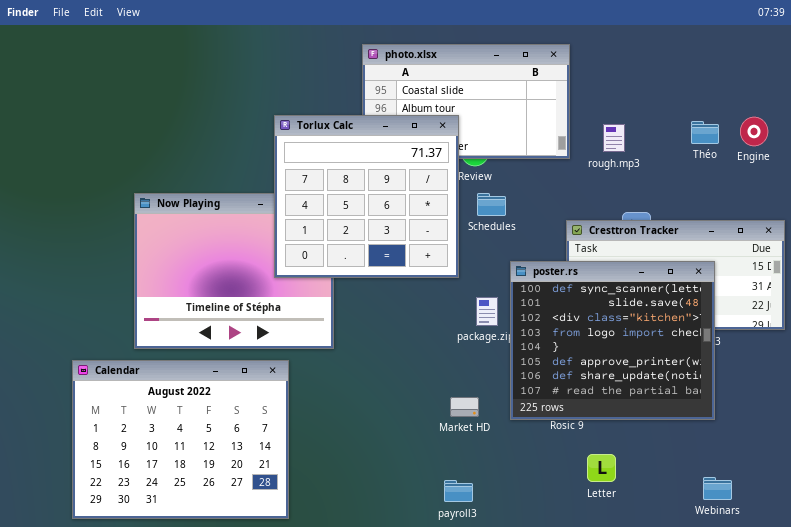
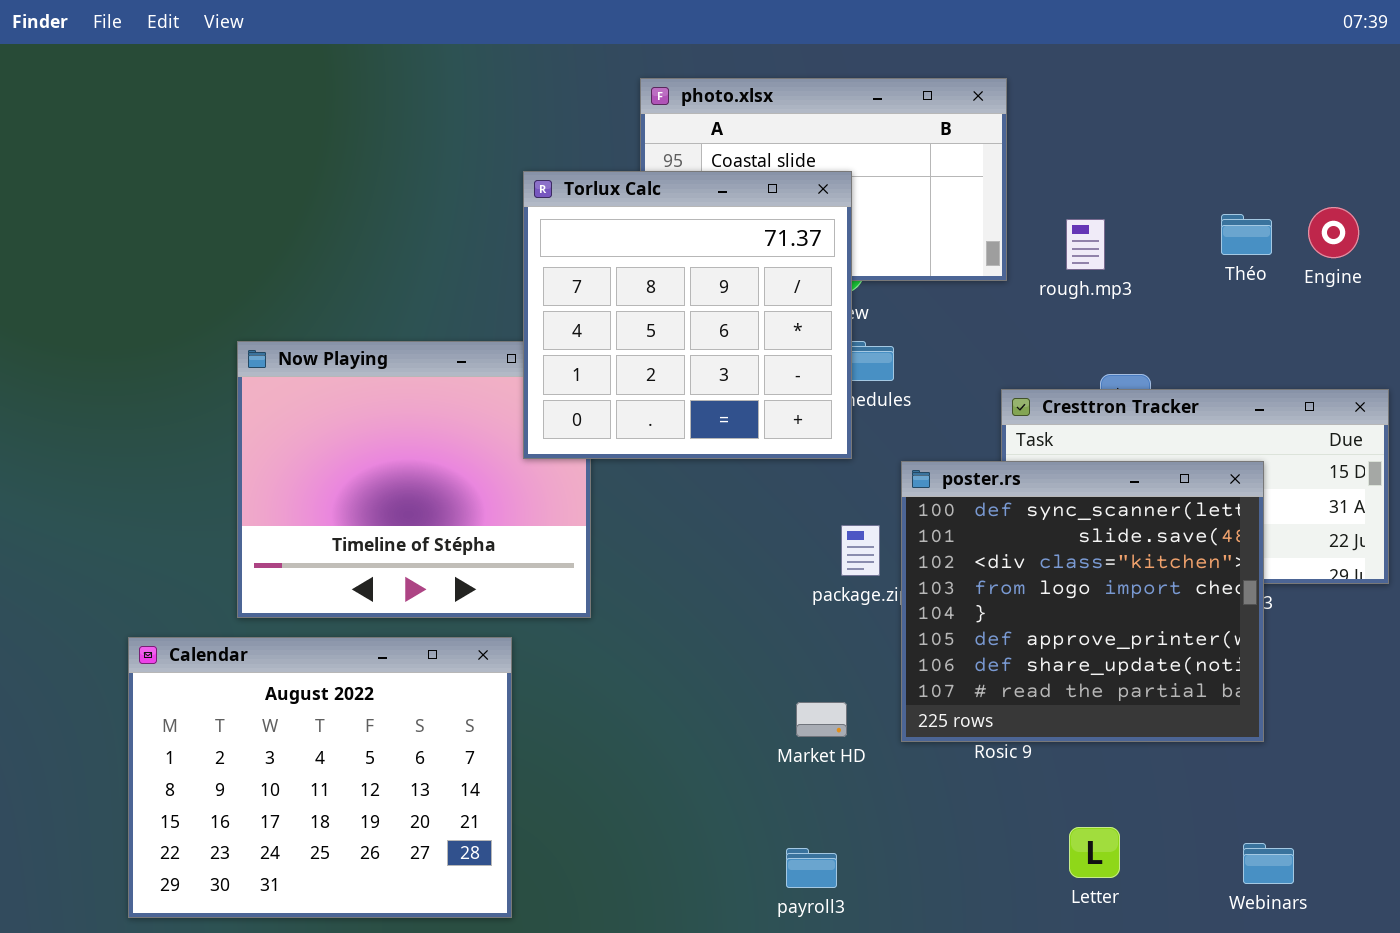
Torlux Calc: [274,115,459,278] -> [523,171,852,459], moved
Letter: [587,454,616,482] -> [1069,827,1120,878], moved

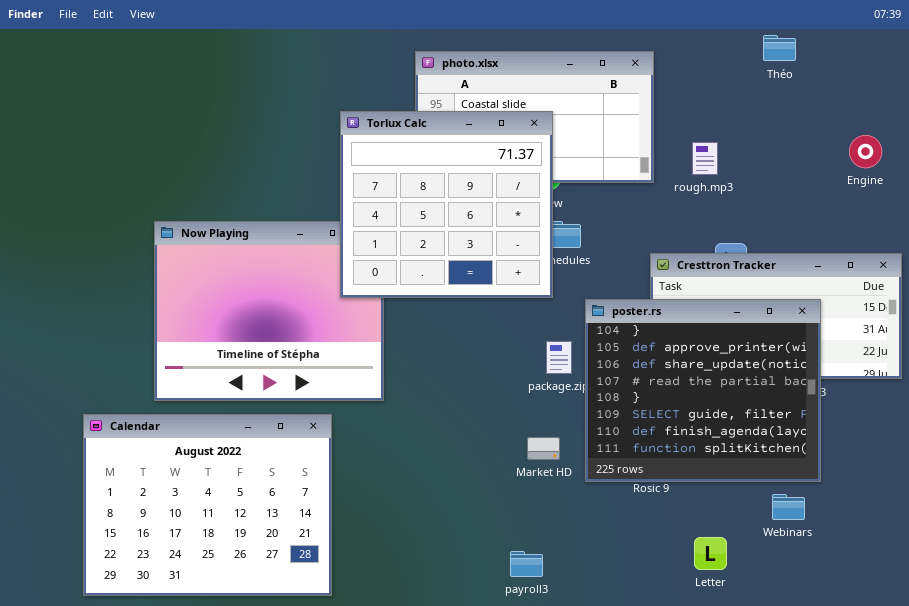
Théo: [1221,214,1272,255] -> [763,35,796,61], moved
poster.rs: [901,461,1264,742] -> [585,299,821,482], scrolled down 4 rows
Market HD: [796,702,847,737] -> [527,437,560,460], moved
Webinars: [1243,843,1294,884] -> [772,494,805,520], moved

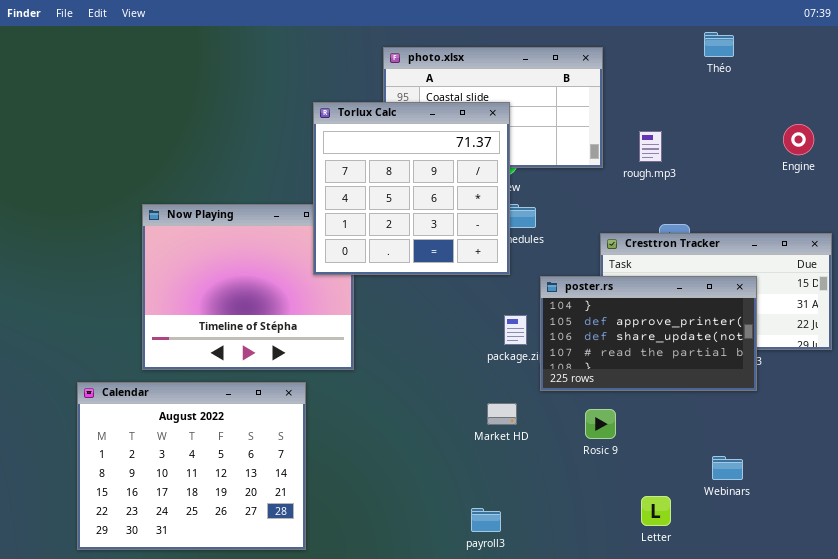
poster.rs: [585,299,821,482] -> [540,276,757,391], resized

